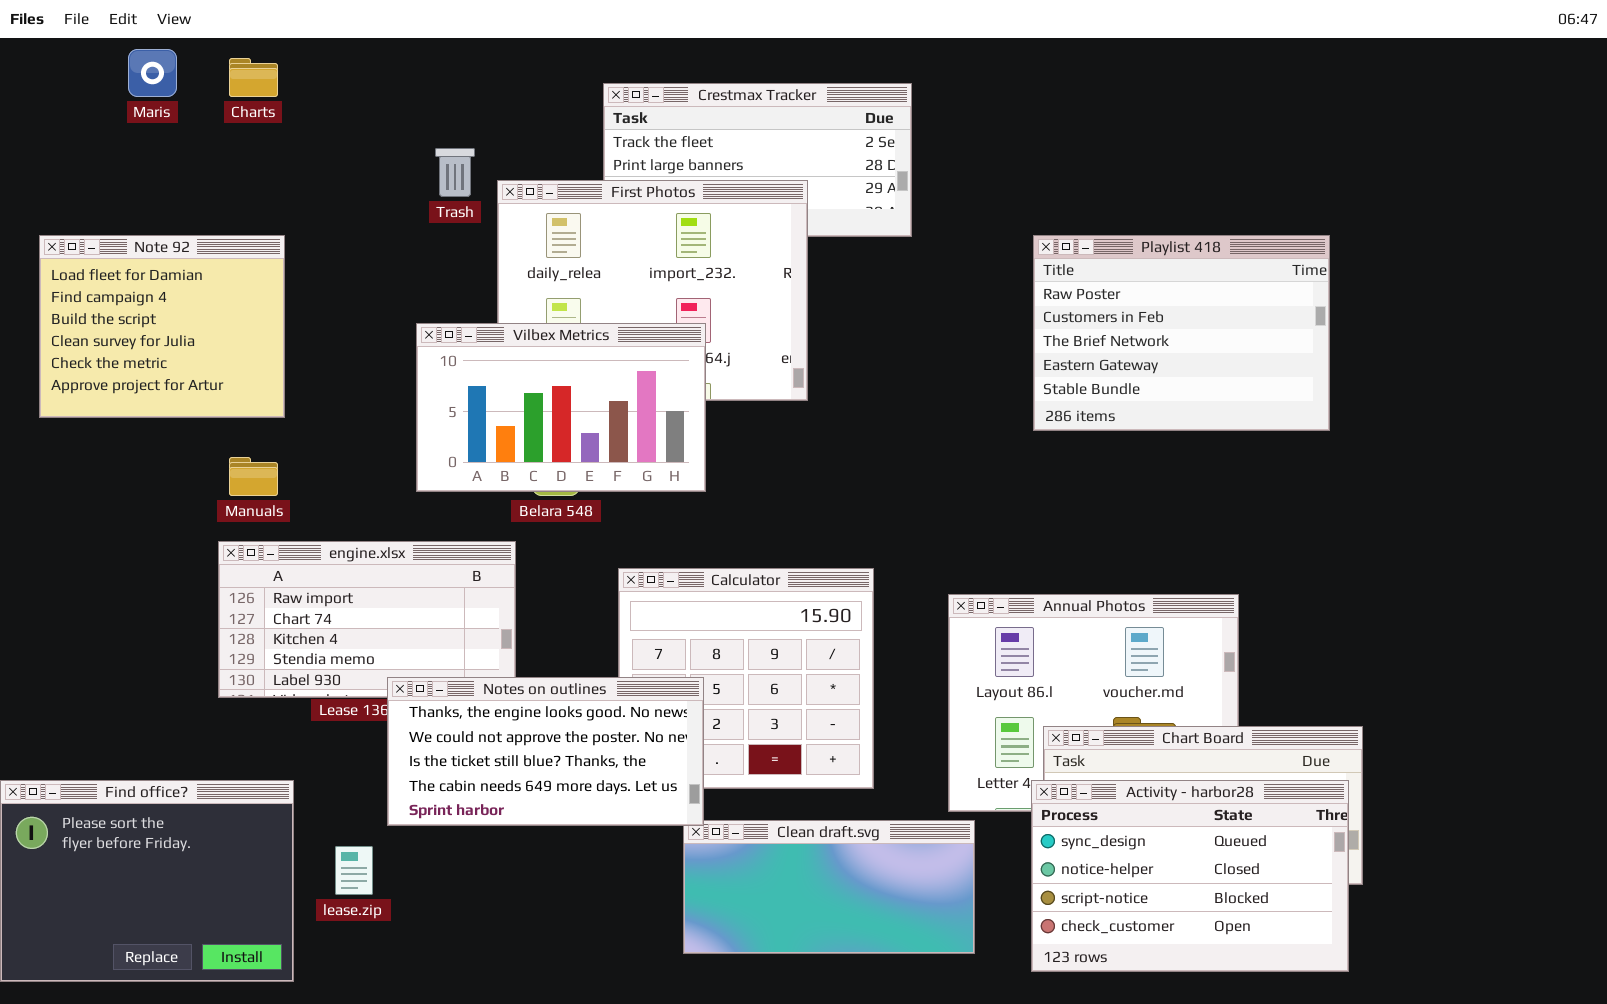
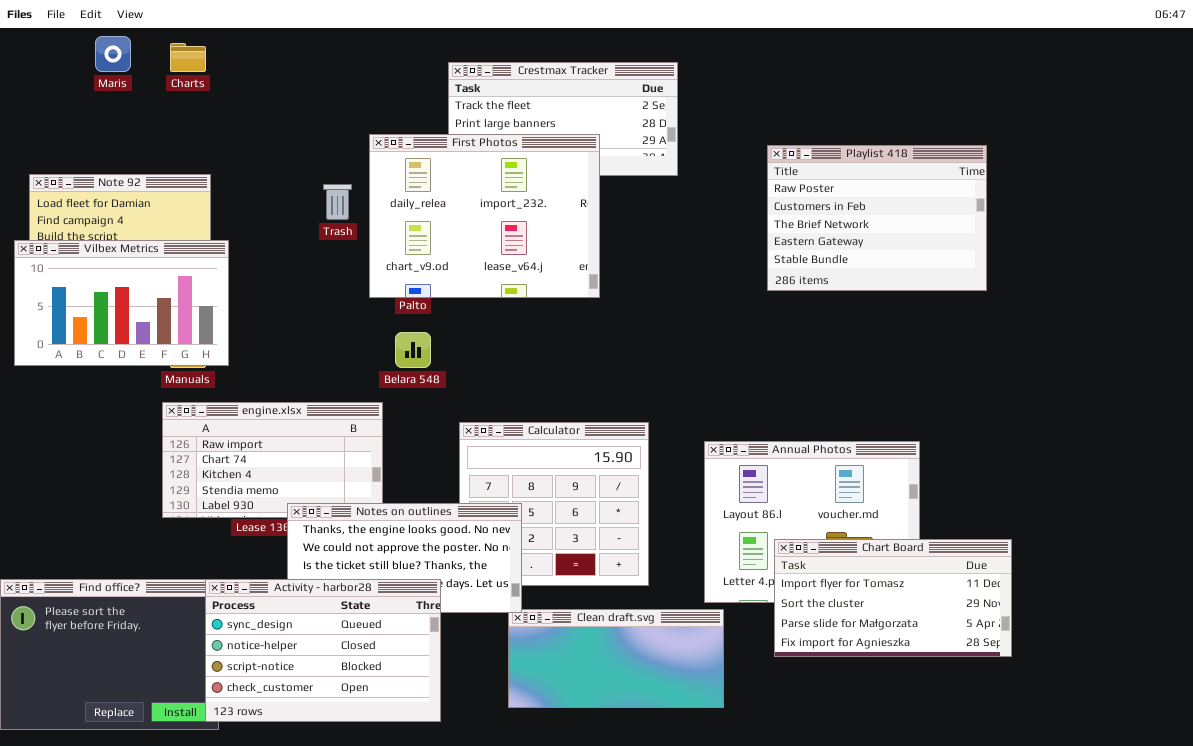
Trash: [435,148,475,197] -> [323,184,352,220], moved
Playlist 418: [1033,235,1330,431] -> [767,145,987,291], moved
Vilbex Metrics: [416,323,706,492] -> [14,240,229,366], moved
Activity - harbor28: [1031,780,1349,972] -> [205,579,441,722], moved

